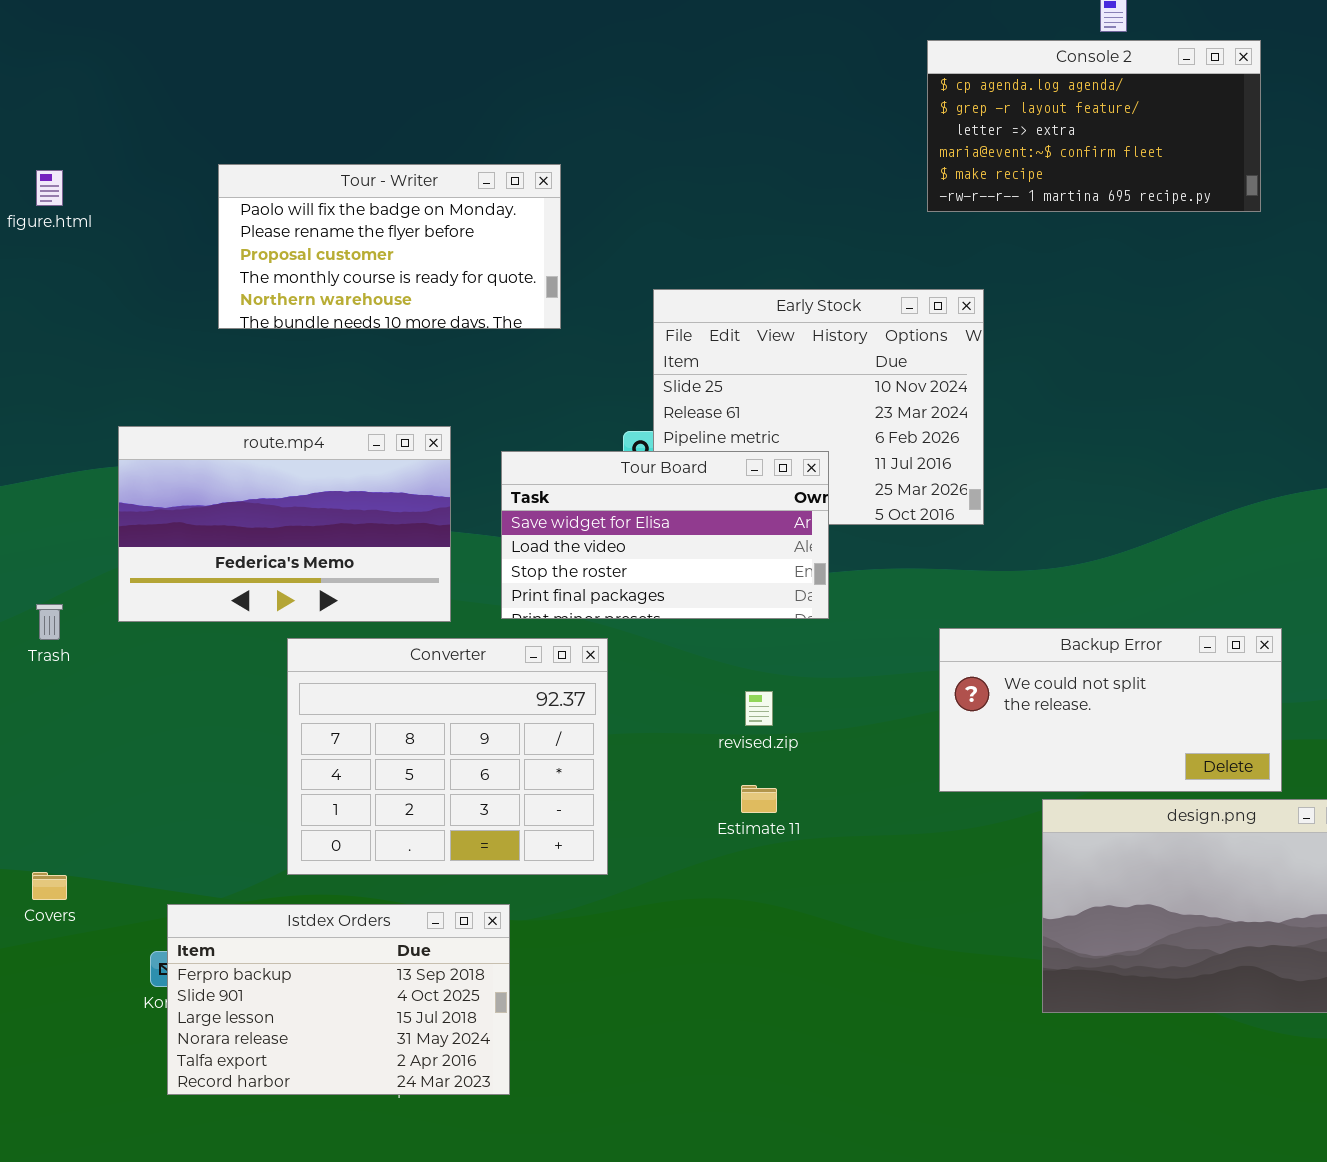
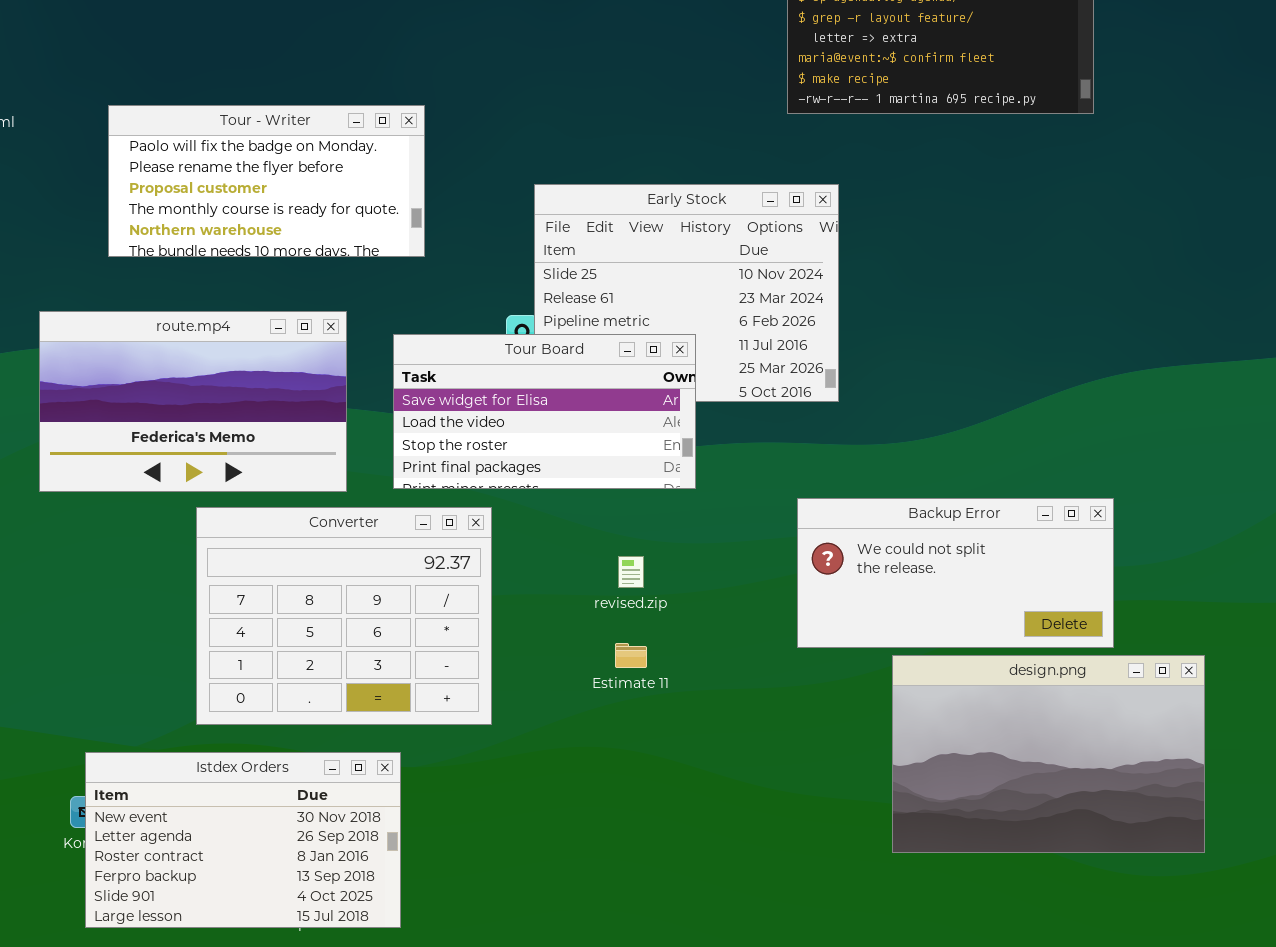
Tour - Writer: [218,164,561,329] -> [108,105,425,257], moved
Istdex Orders: [167,904,510,1095] -> [85,752,401,928], scrolled up 3 rows

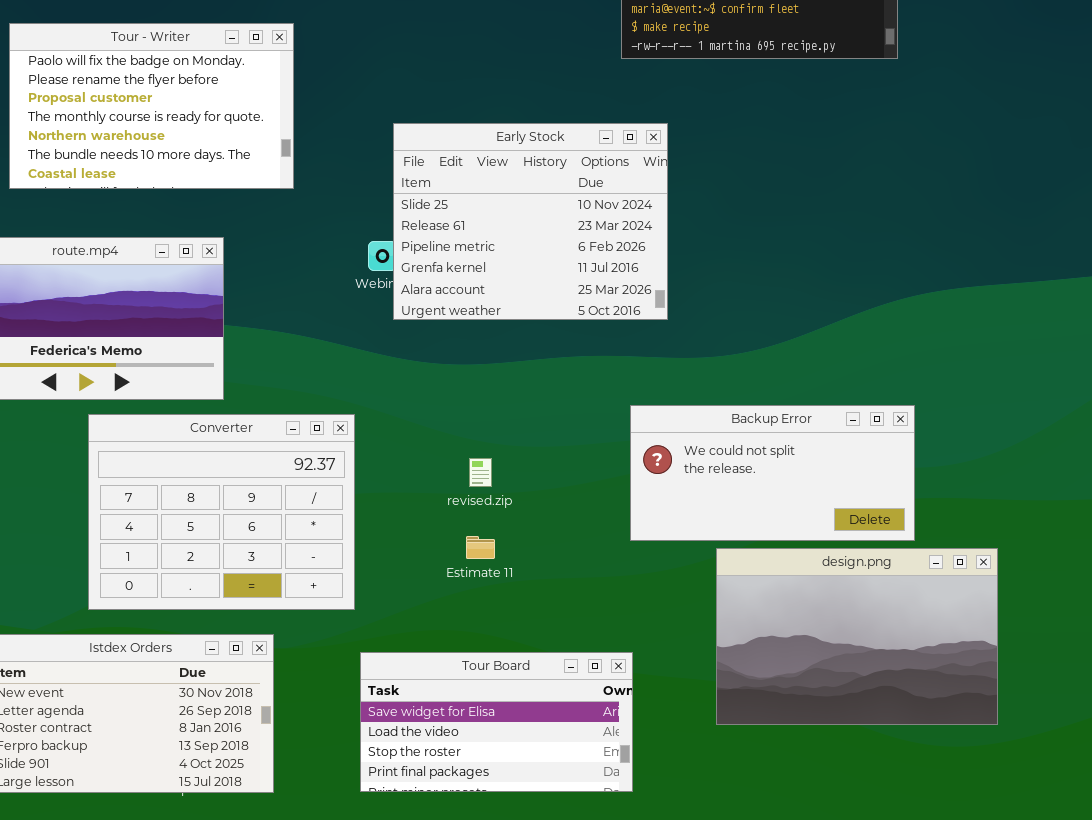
Tour - Writer: [108,105,425,257] -> [9,23,294,189], resized
Tour Board: [393,334,696,489] -> [360,652,633,792], moved

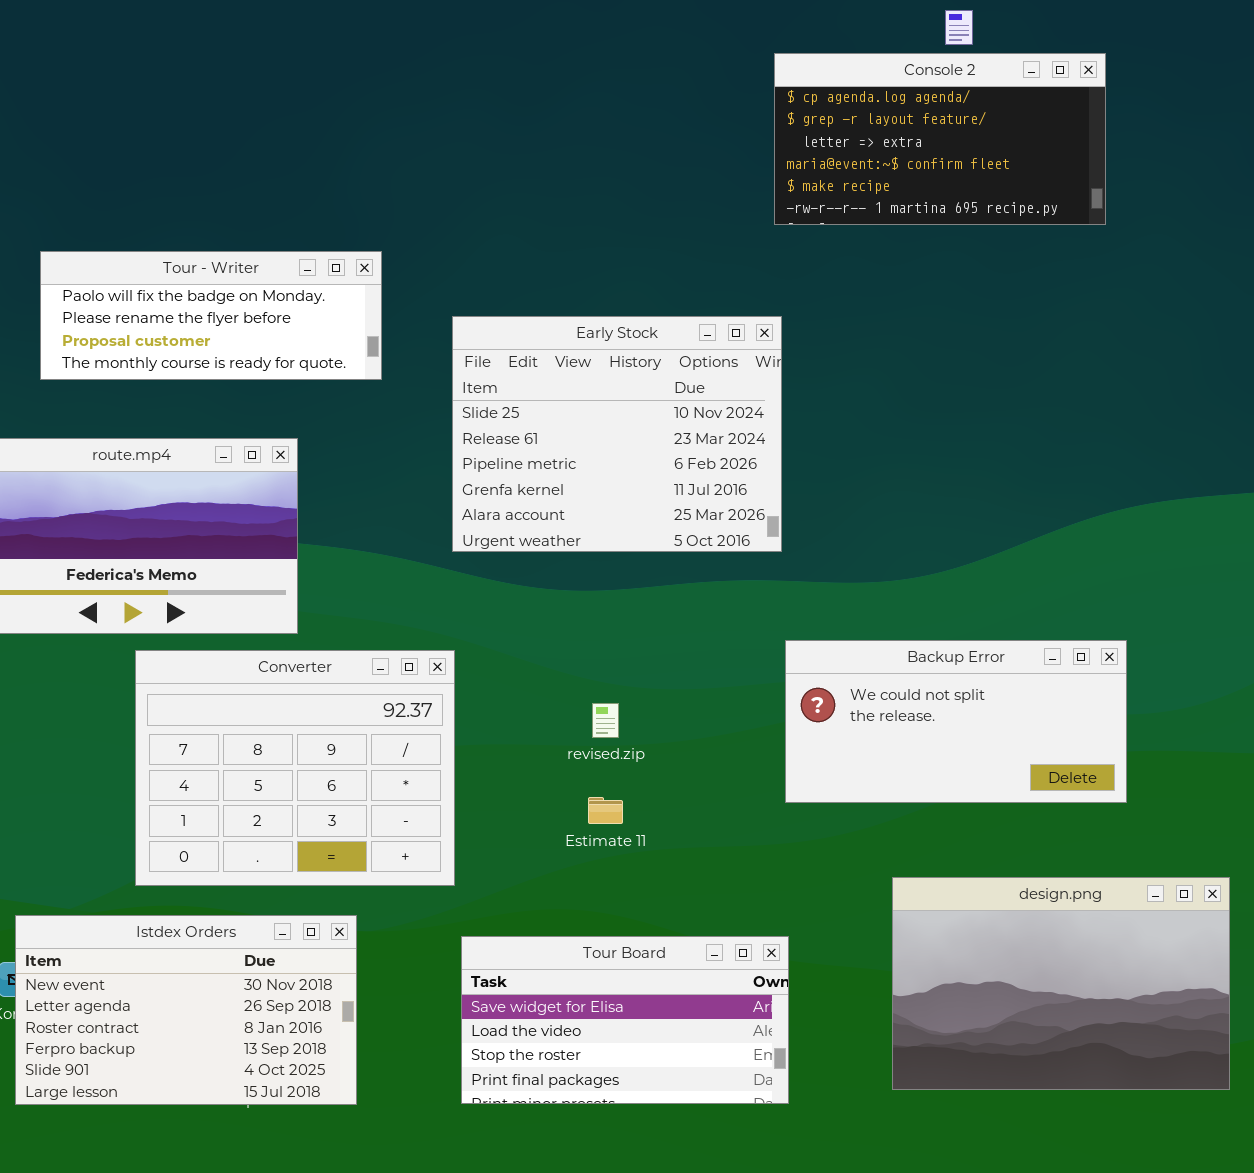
Tour - Writer: [9,23,294,189] -> [40,251,382,380], resized
Early Stock: [393,123,668,320] -> [452,316,782,552], moved
design.png: [716,548,998,725] -> [892,877,1230,1090], moved

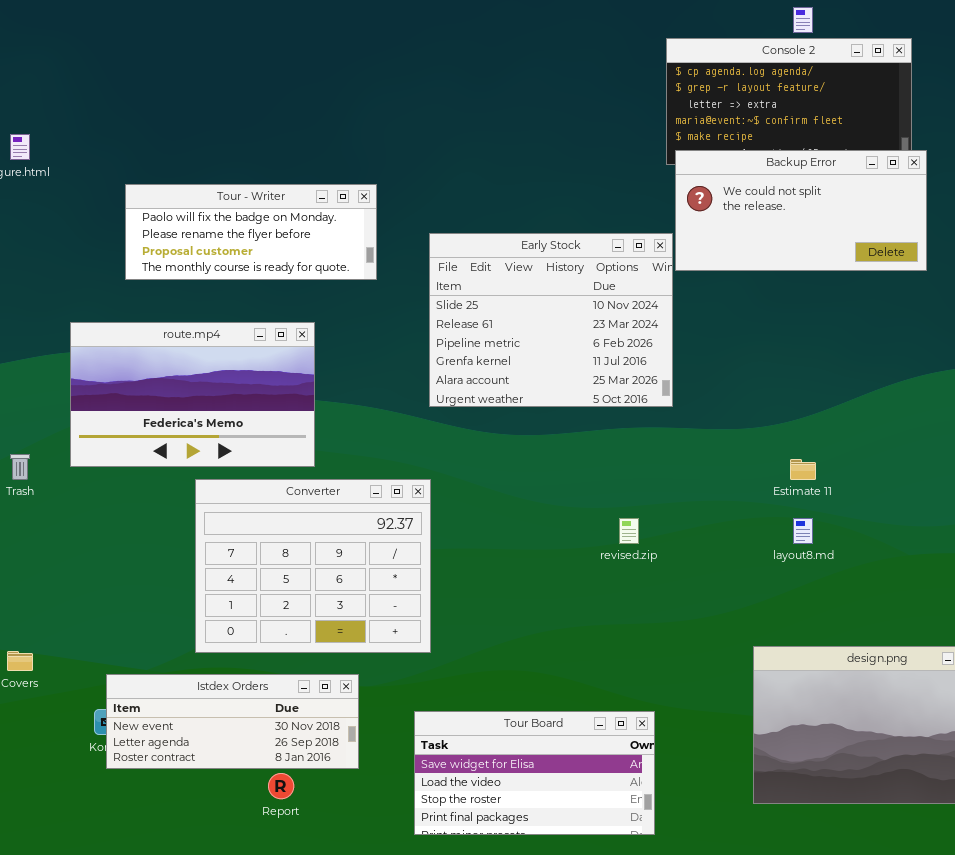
Backup Error: [785,640,1127,803] -> [675,150,927,271], moved
revised.zip: [592,703,619,738] -> [619,518,639,544], moved
Estimate 11: [588,797,623,824] -> [790,459,816,480], moved
Istdex Orders: [15,915,357,1105] -> [106,674,359,769], resized
Tour Board: [461,936,789,1104] -> [414,711,655,835], moved

